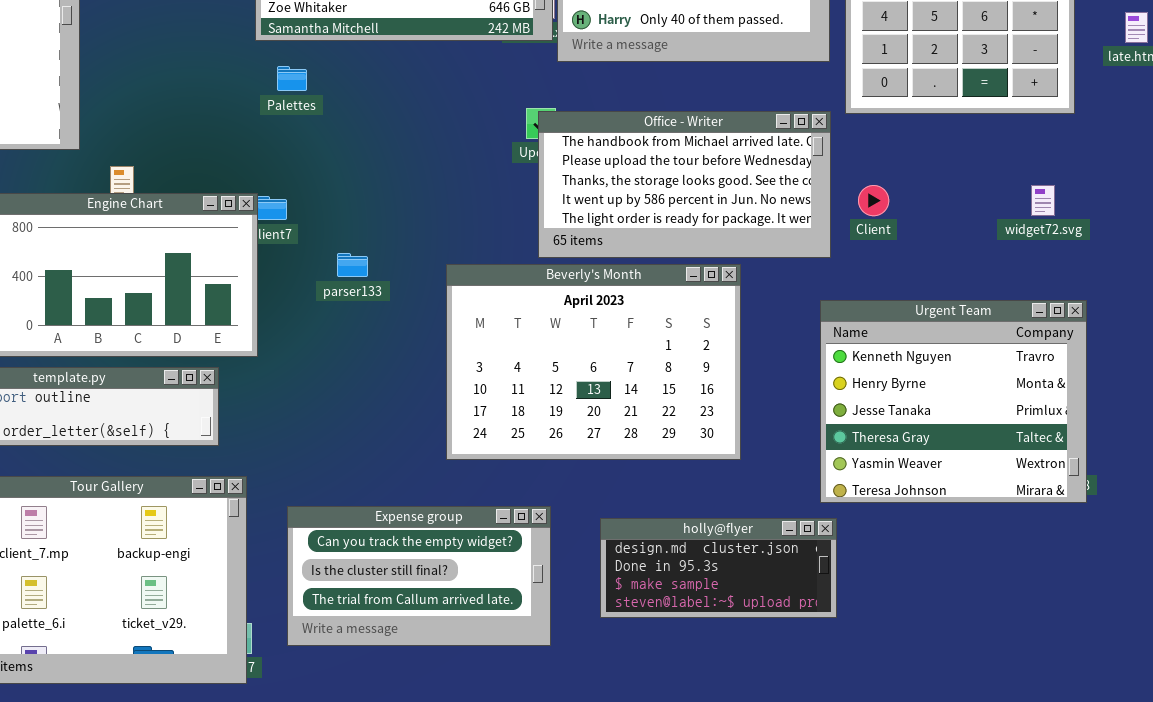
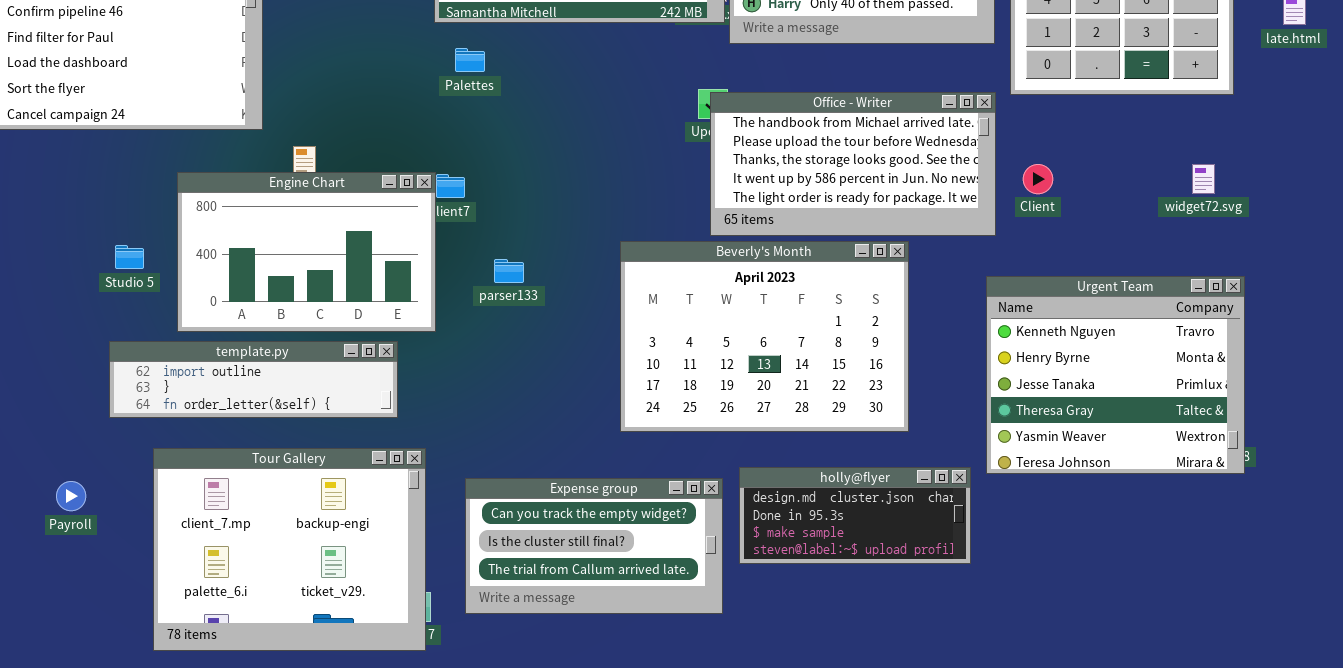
parser133: [337,253,368,277] -> [494,259,524,283], moved
holly@flyer: [600,518,837,618] -> [739,467,971,564], moved

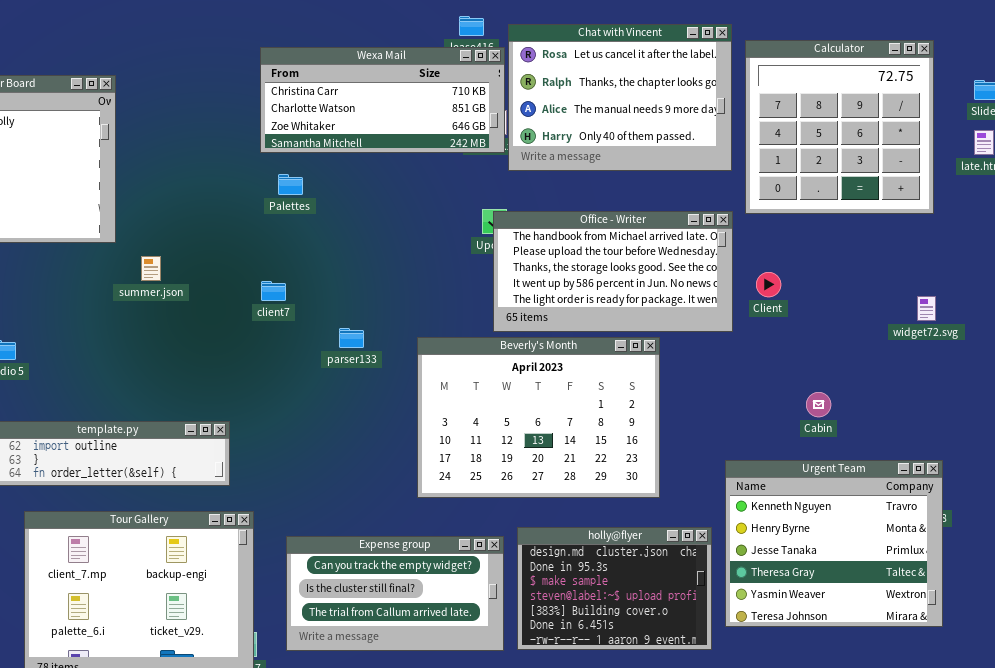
widget72.svg: [1192,164,1215,194] -> [917,296,936,321], moved
Engine Chart: [177,172,436,332] -> none, closed
parser133: [494,259,524,283] -> [339,328,364,348], moved
Urgent Team: [986,276,1245,474] -> [725,460,943,627], moved
holly@flyer: [739,467,971,564] -> [517,527,712,650], resized

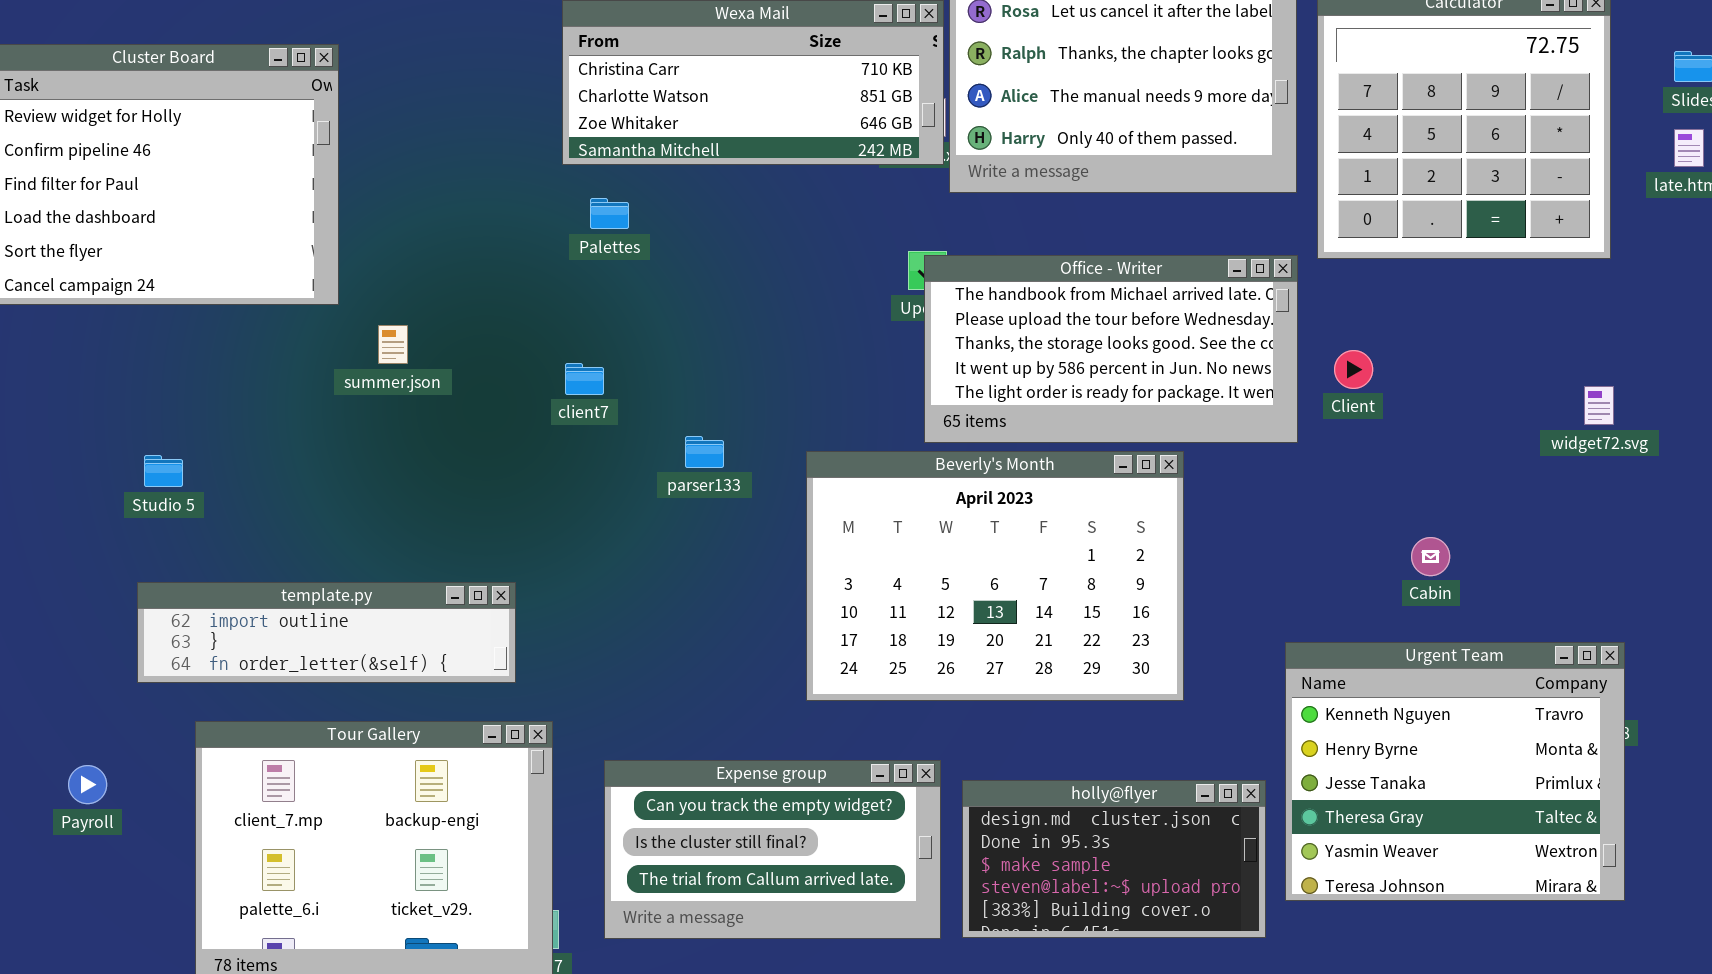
holly@flyer: [517,527,712,650] -> [962,780,1266,938], resized

